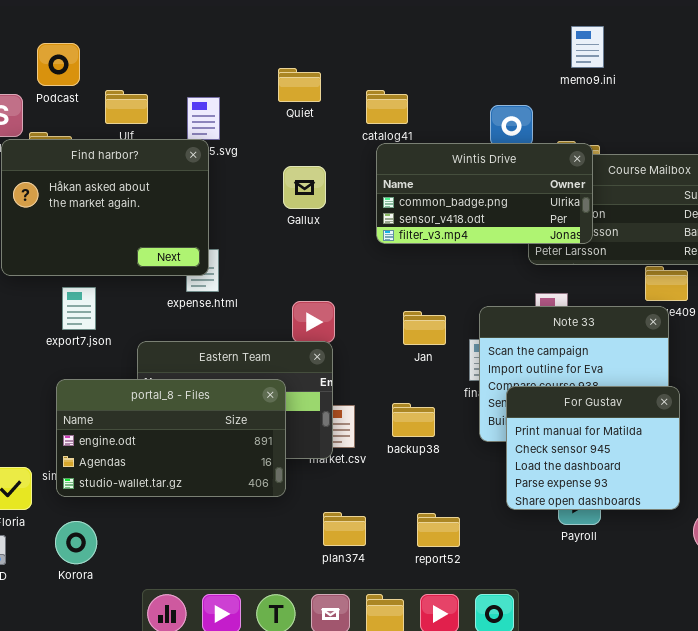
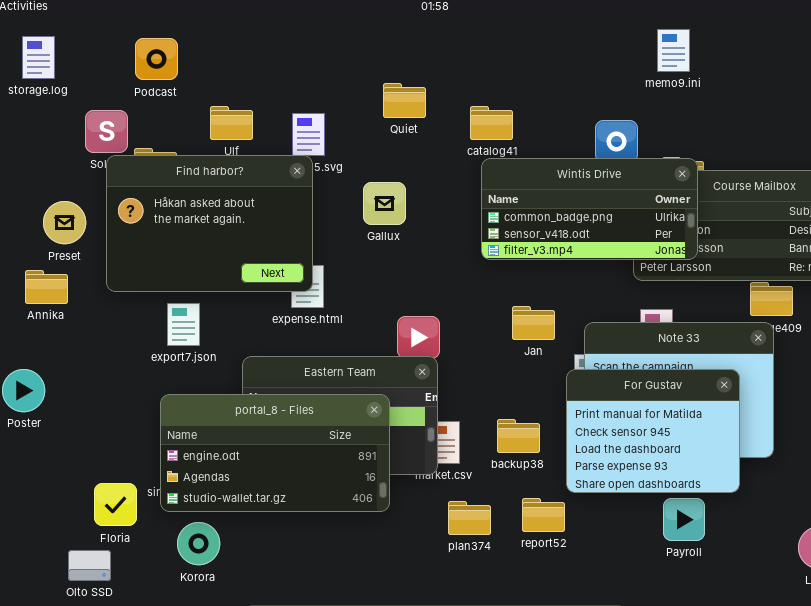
memo9.ini: [571,26,604,68] -> [657,29,690,72], moved
Podcast: [37,43,80,86] -> [135,38,178,80], moved
Gallux: [283,166,326,209] -> [363,182,406,225], moved
Jan: [403,311,446,345] -> [512,306,555,340], moved
For Gustav: [506,386,680,510] -> [566,369,740,493], moved
plan374: [323,512,366,546] -> [448,501,491,535], moved
report52: [417,513,460,547] -> [522,498,565,532], moved
Korora: [55,521,97,564] -> [177,522,220,565], moved

